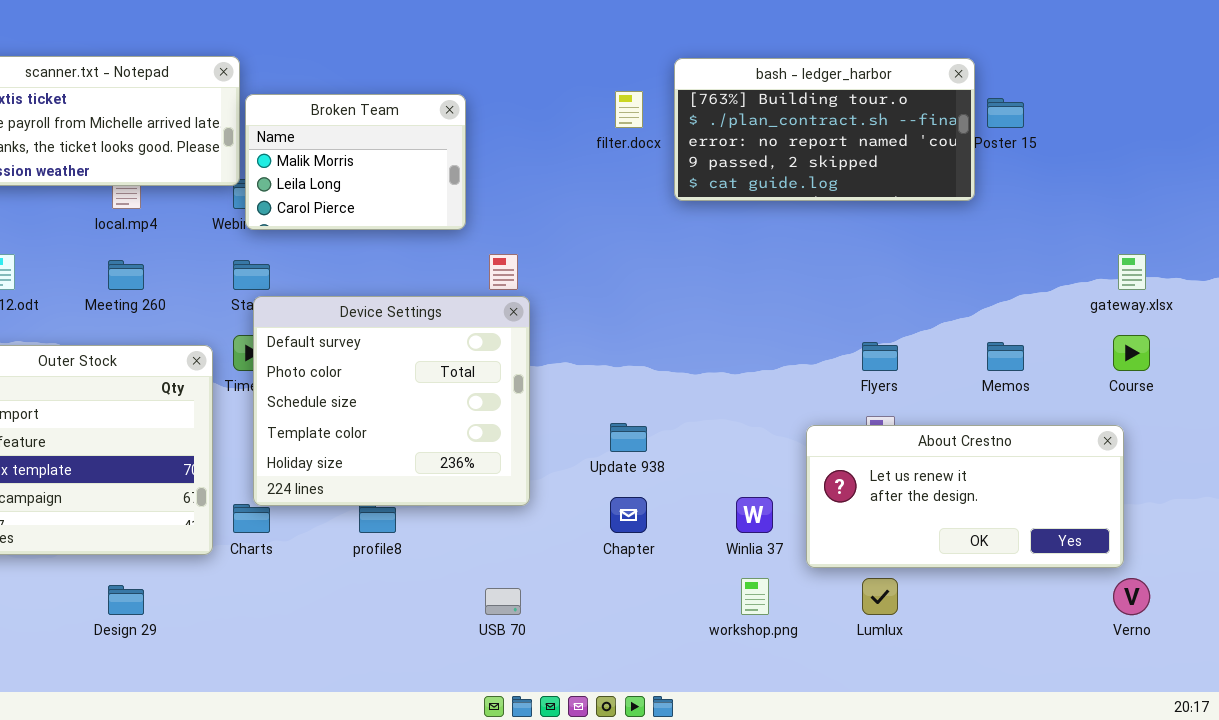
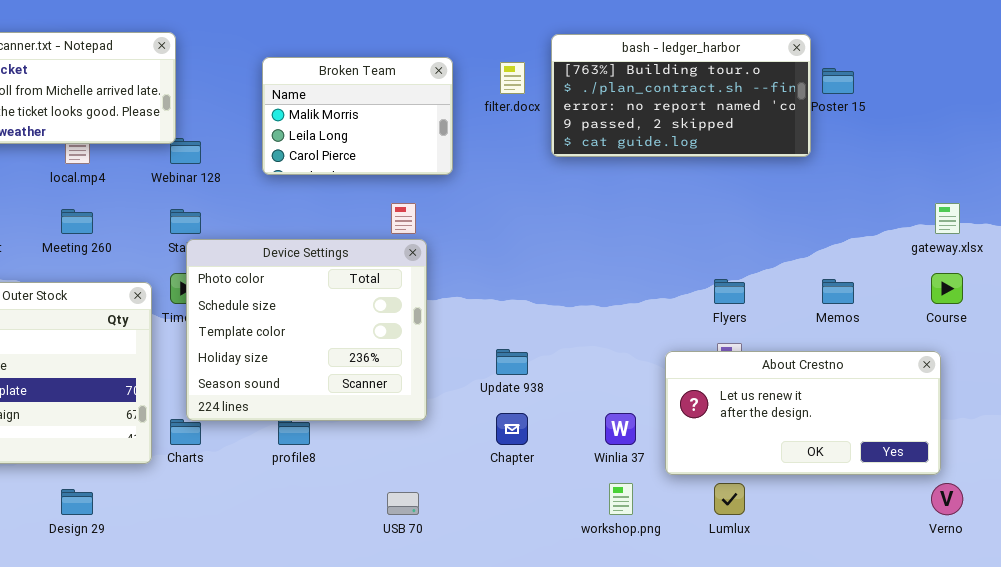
Broken Team: [245,94,466,230] -> [262,57,453,175], moved
Device Settings: [253,296,530,506] -> [186,239,427,421], scrolled down 1 row

